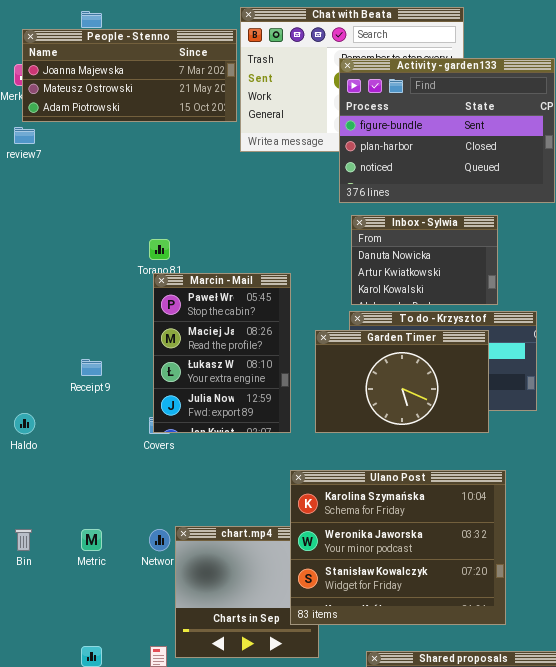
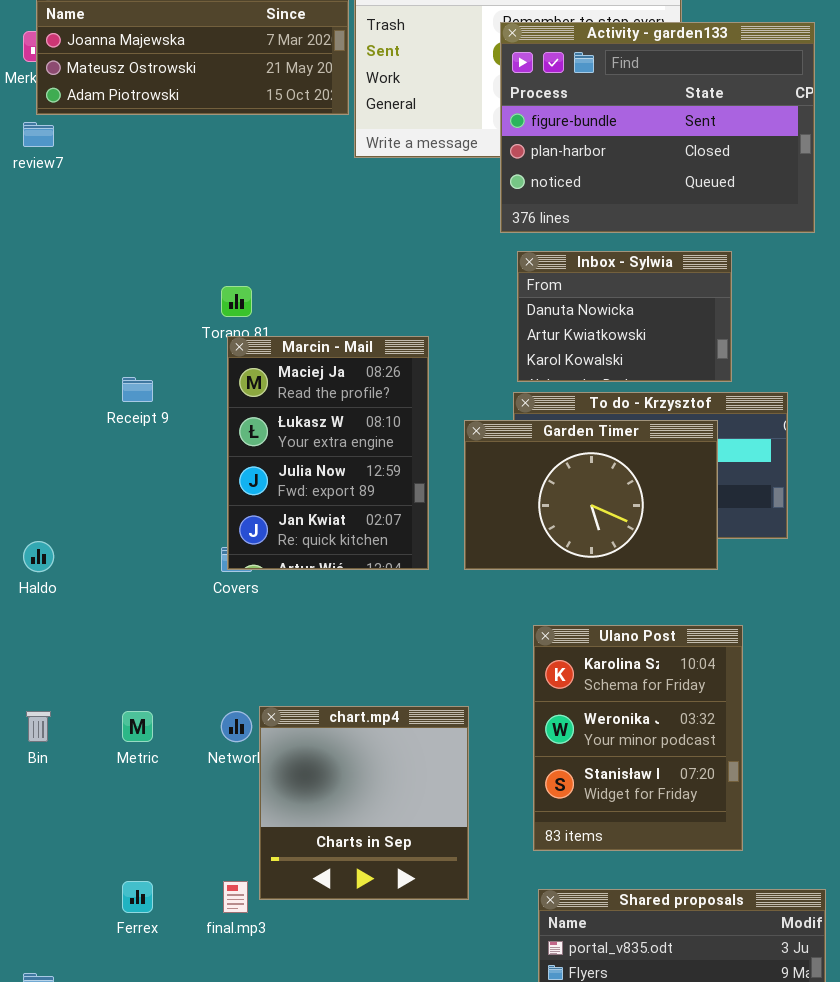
Marcin - Mail: [153,273,291,433] -> [227,336,429,570], scrolled down 1 row
Receipt 9: [81,359,102,376] -> [122,377,153,402], moved
Ulano Post: [290,470,506,625] -> [533,625,743,851], resized

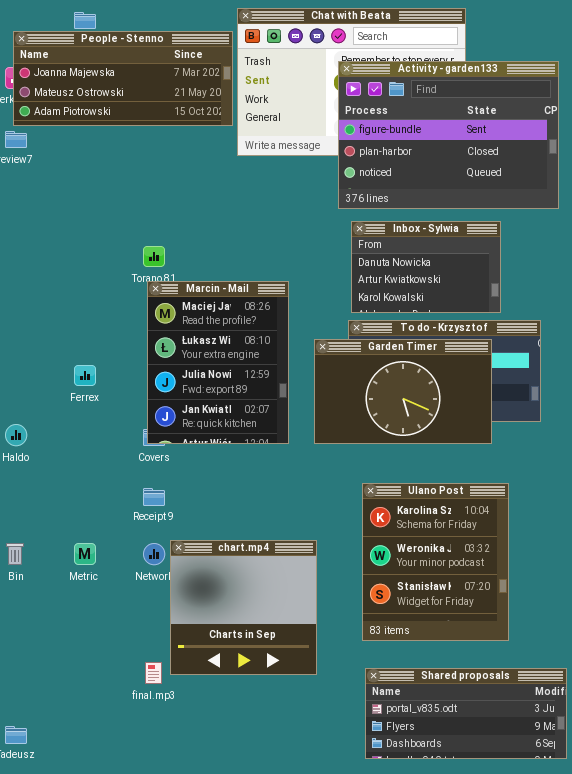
Receipt 9: [122,377,153,402] -> [143,488,165,506], moved
Ferrex: [122,881,153,913] -> [74,365,96,386], moved

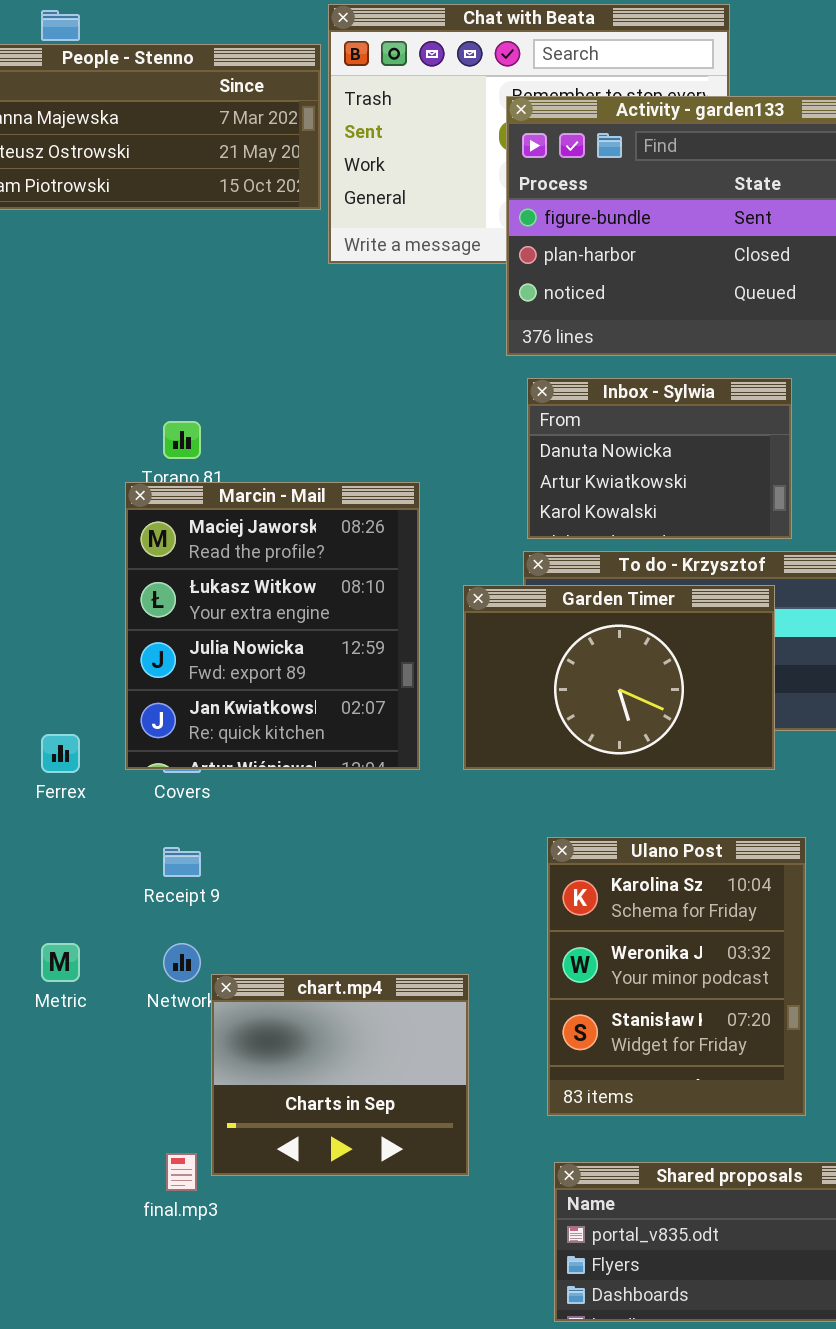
Marcin - Mail: [147,281,289,444] -> [125,482,420,770], resized
Ferrex: [74,365,96,386] -> [41,734,80,773], moved
chart.mp4: [170,540,317,675] -> [211,974,469,1176], resized

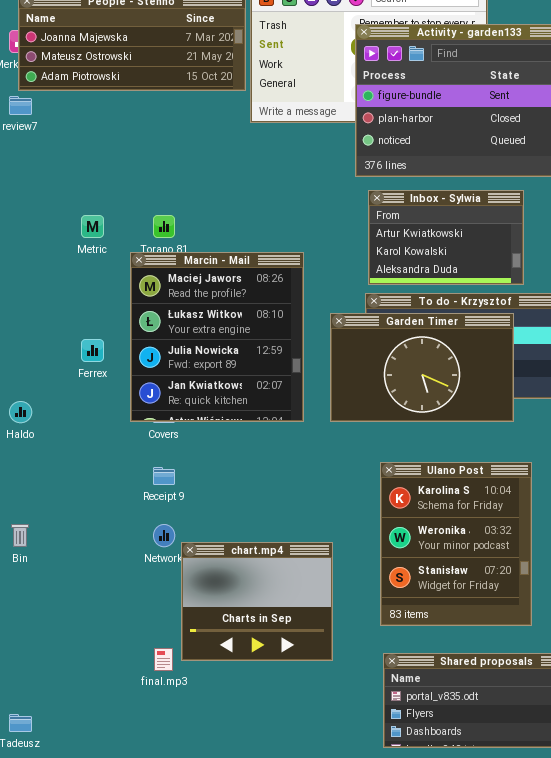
Inbox - Sylwia: [527,378,792,539] -> [368,190,524,285], scrolled down 1 row
Ferrex: [41,734,80,773] -> [81,339,104,362], moved
Metric: [41,943,80,982] -> [81,215,104,238], moved

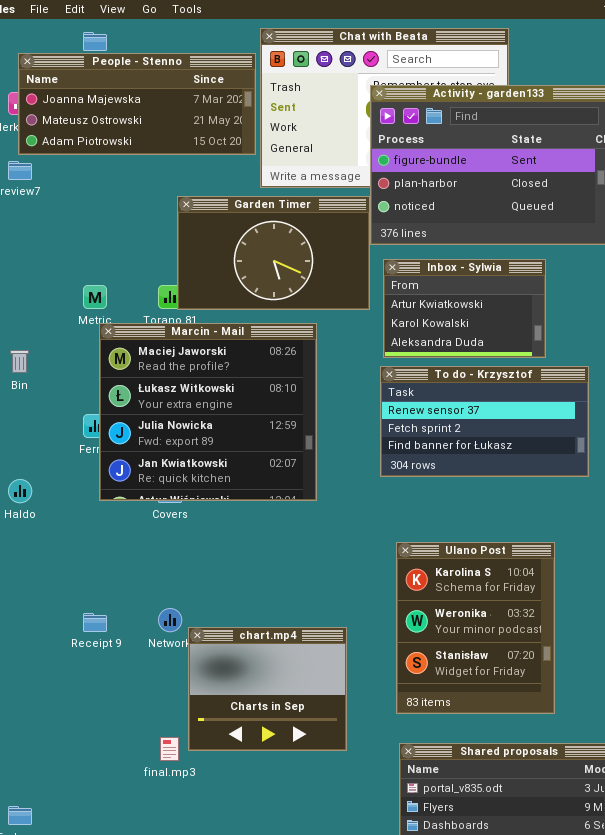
Marcin - Mail: [130,252,304,422] -> [99,323,317,501], resized
Garden Timer: [330,313,514,422] -> [177,196,370,310], moved
Receipt 9: [153,467,175,485] -> [83,613,107,632], moved
Bin: [11,524,29,547] -> [10,350,29,373], moved

